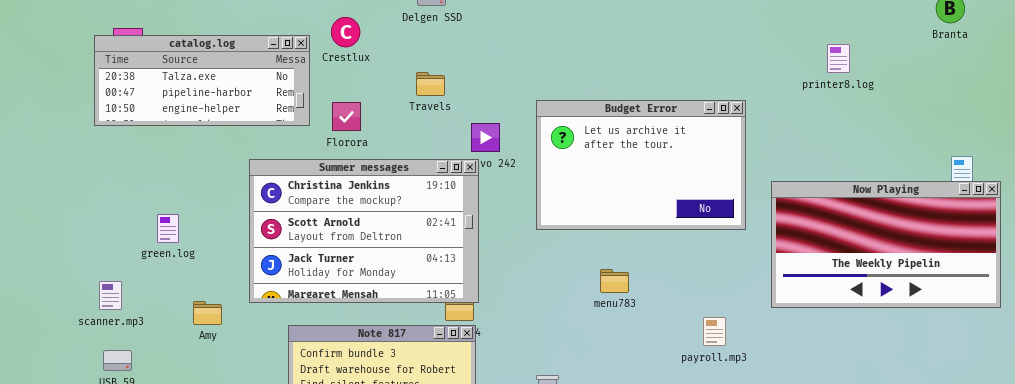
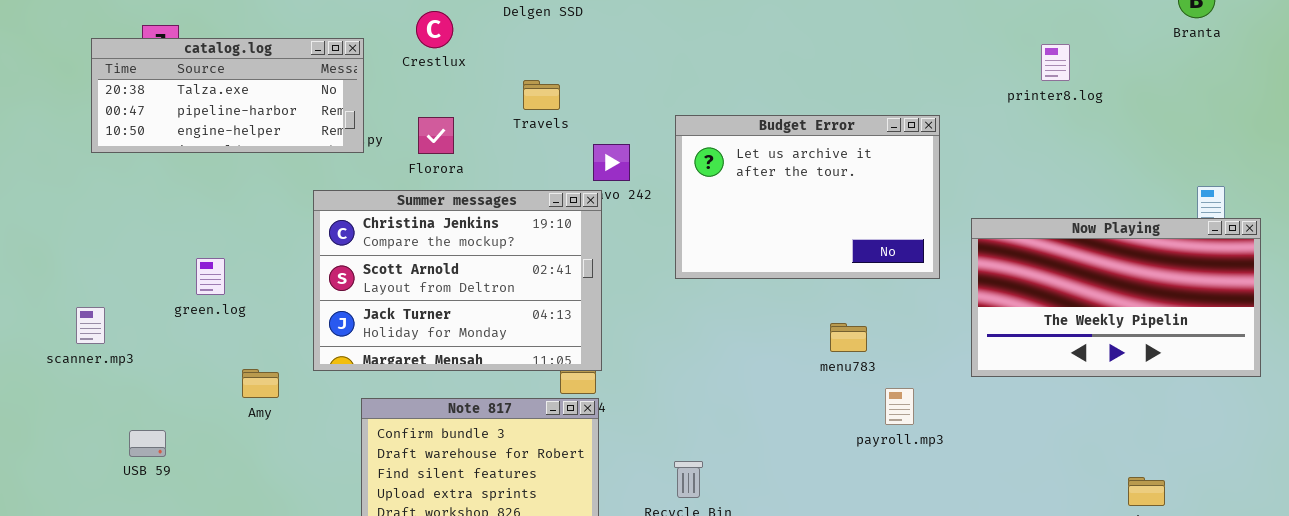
catalog.log: [94,35,310,126] -> [91,38,364,153], moved
menu783: [600,269,629,293] -> [830,323,867,352], moved
scanner.mp3: [99,281,122,310] -> [76,307,105,344], moved

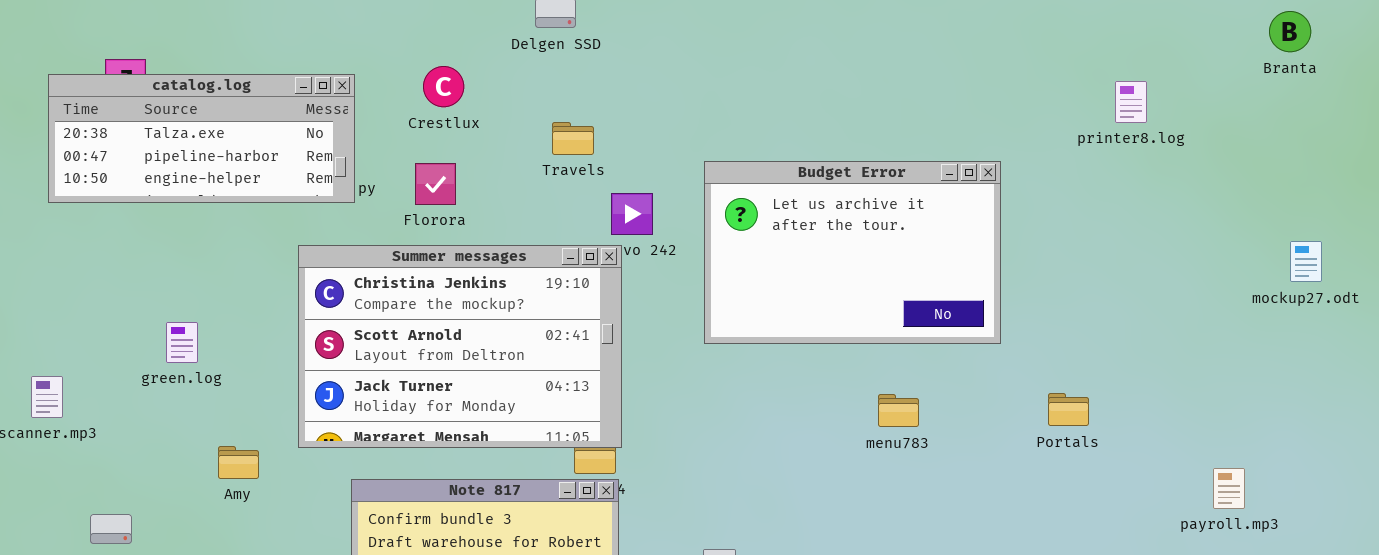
Crestlux: [416,11,453,48] -> [423,66,464,107], moved
Travels: [523,80,560,110] -> [552,122,594,155], moved
Now Playing: [971,218,1261,377] -> none, closed
payroll.mp3: [885,388,914,425] -> [1213,468,1245,509], moved

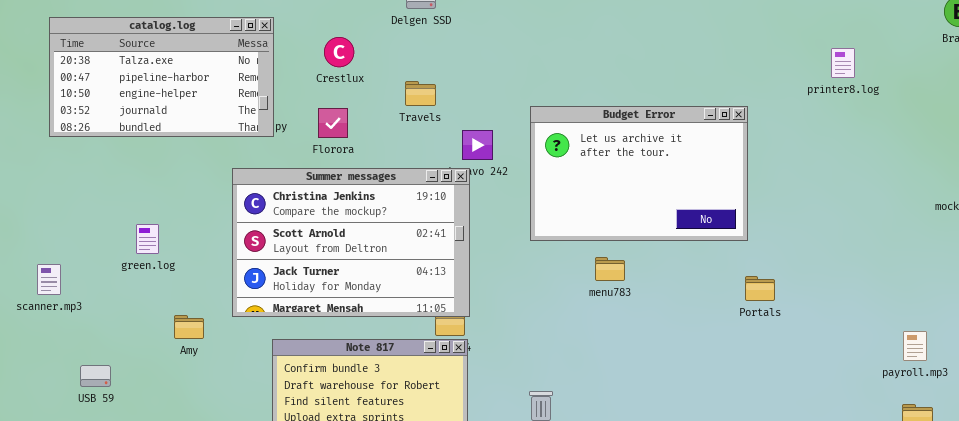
catalog.log: [48,74,355,203] -> [49,17,274,137], resized
Travels: [552,122,594,155] -> [405,81,436,106], moved
Portals: [1048,393,1089,426] -> [745,276,775,301], moved
menu783: [878,394,919,427] -> [595,257,625,281], moved

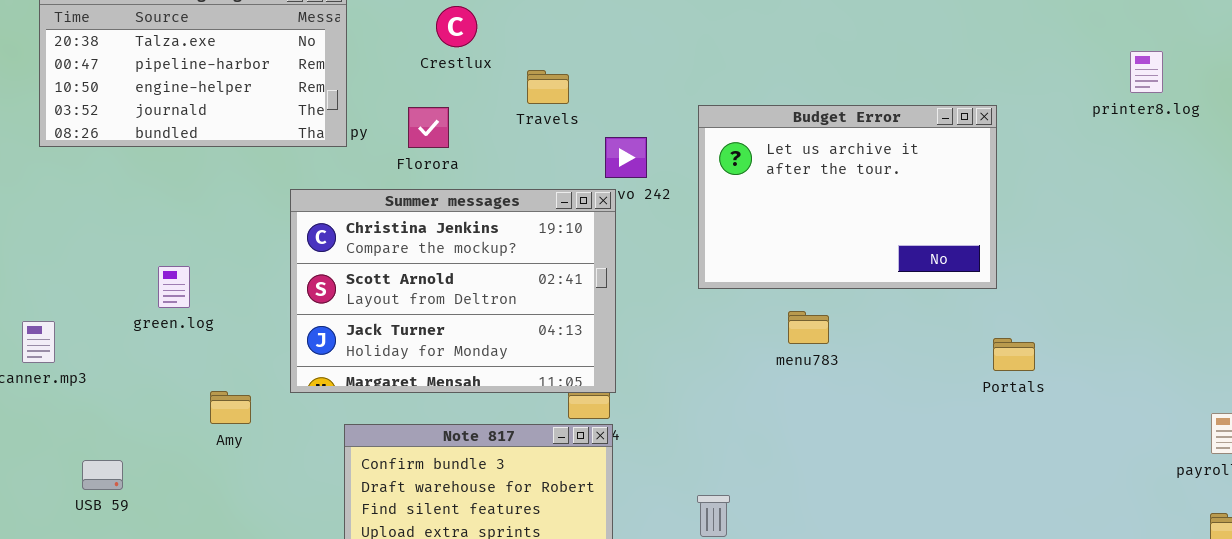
Crestlux: [324,37,354,67] -> [436,6,477,47], moved
printer8.log: [831,48,855,78] -> [1130,51,1163,93], moved

